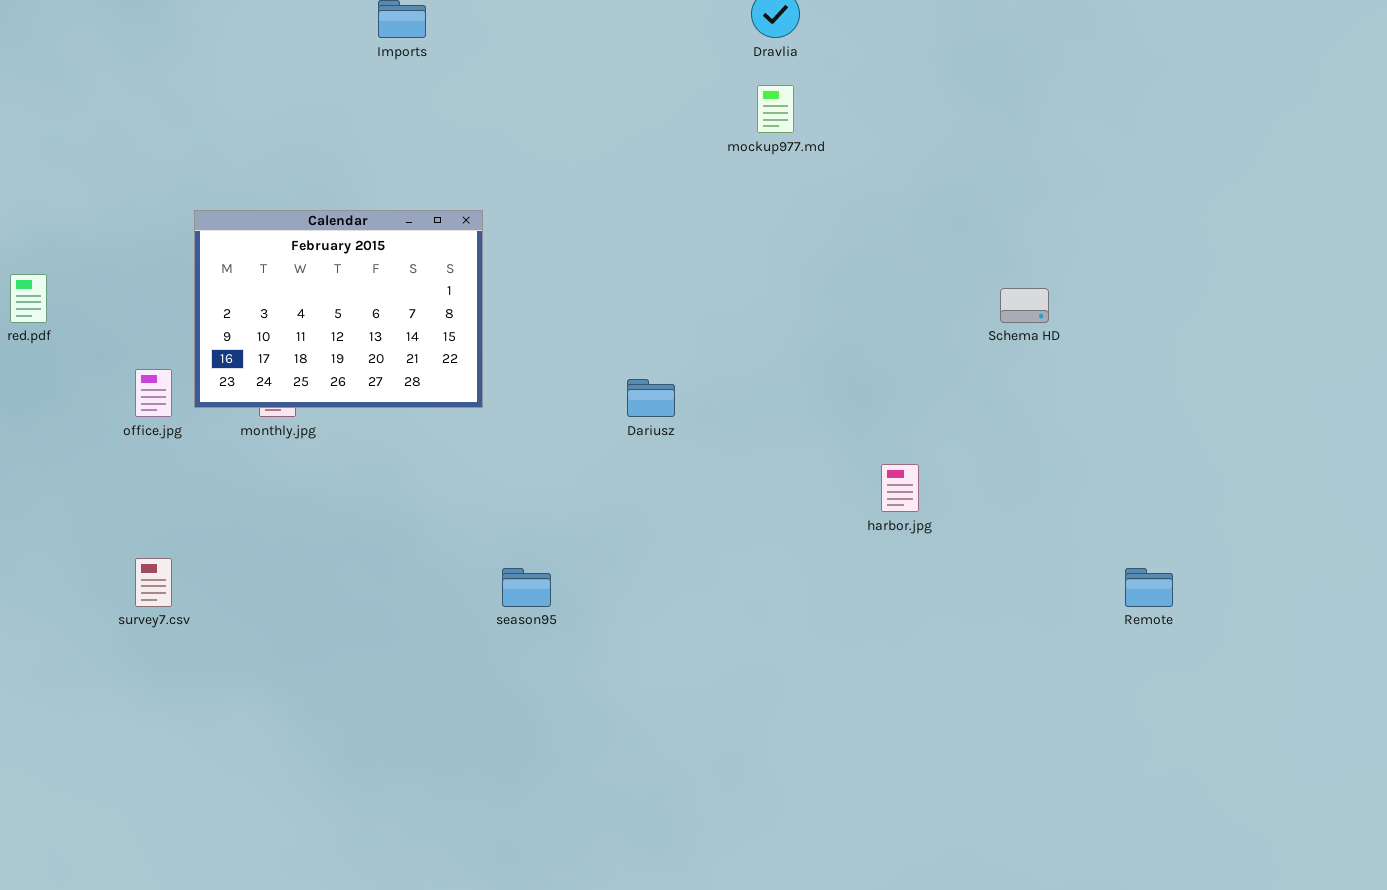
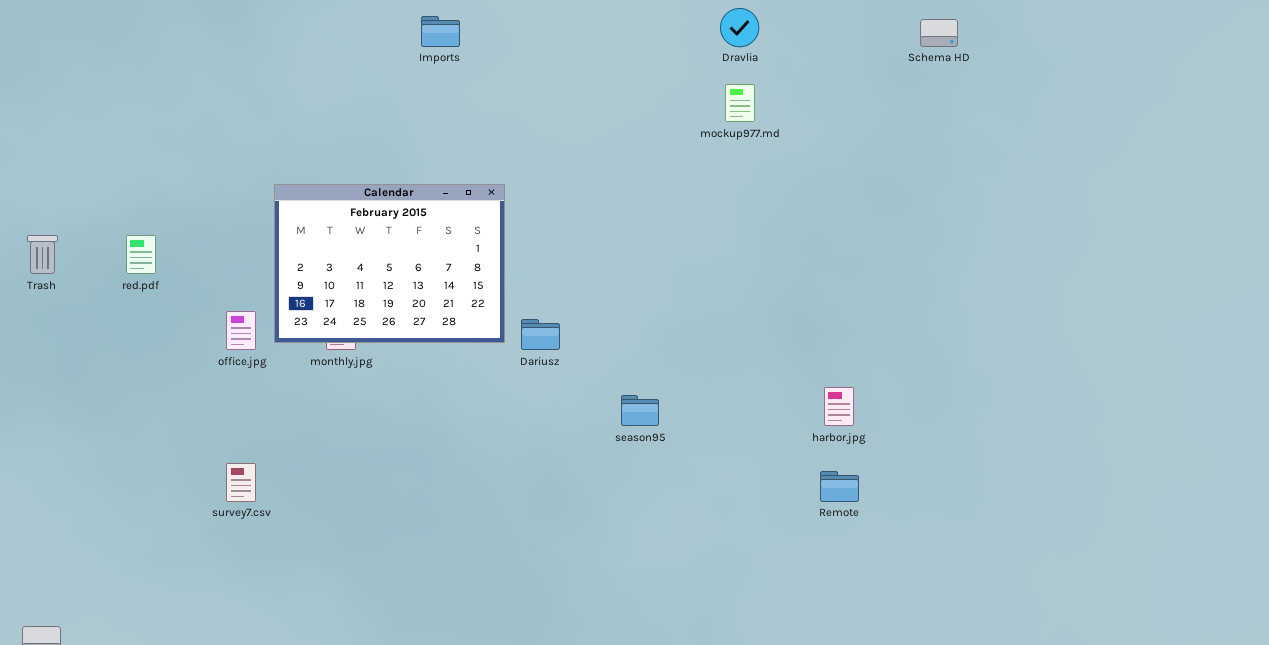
Schema HD: [1000,288,1049,323] -> [920,19,958,47], moved
Dariusz: [627,379,675,417] -> [521,319,560,350], moved
season95: [502,568,551,607] -> [621,395,659,426], moved
Remote: [1125,568,1173,607] -> [820,471,859,502], moved

